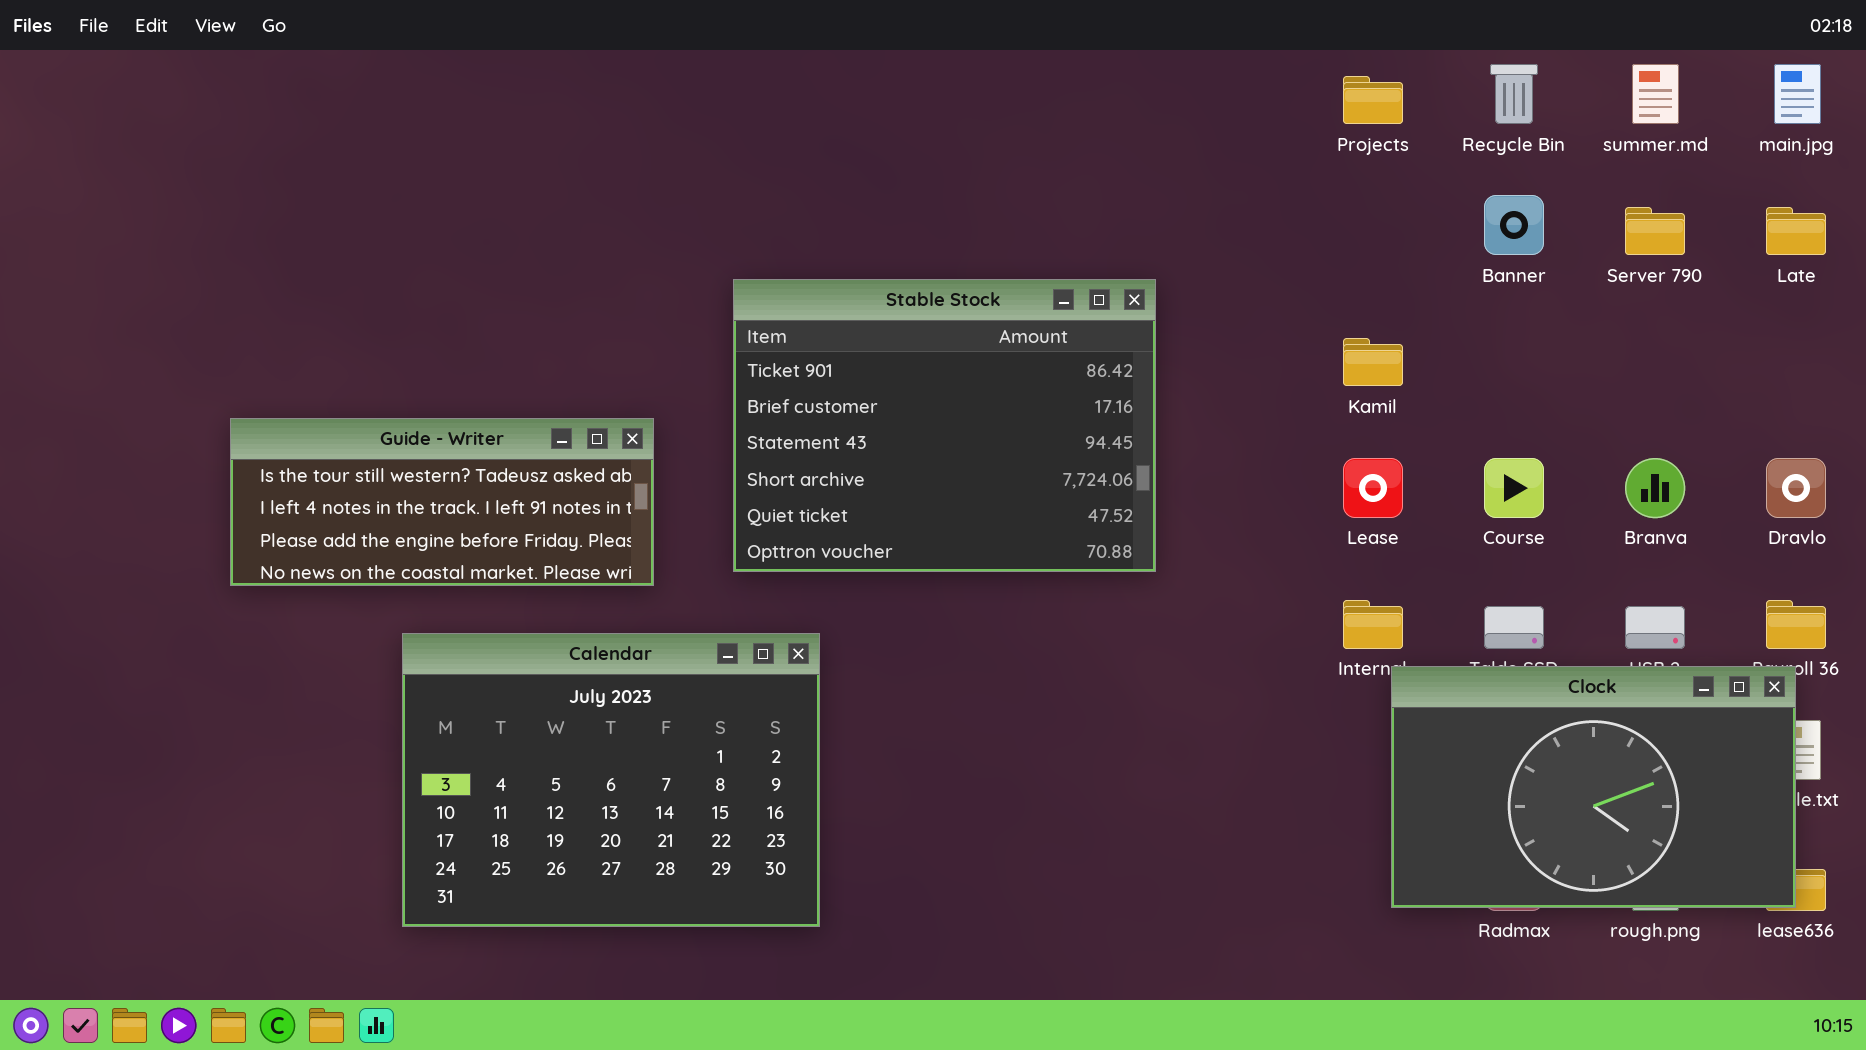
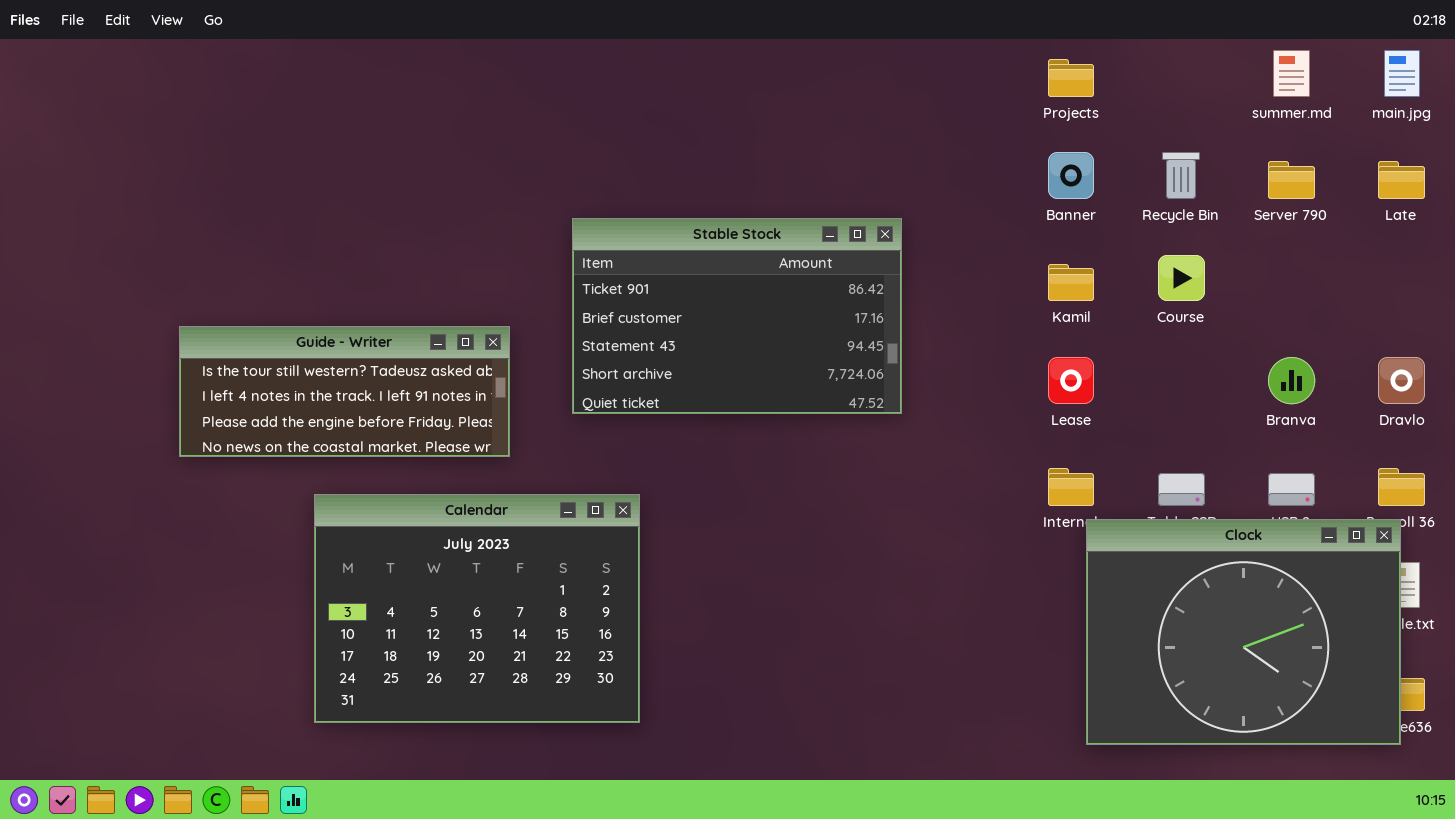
Recycle Bin: [1490,64,1538,124] -> [1162,152,1200,199], moved
Banner: [1484,195,1544,255] -> [1048,152,1094,199], moved
Stable Stock: [733,279,1156,572] -> [572,218,902,414], resized
Course: [1484,458,1544,518] -> [1158,255,1205,301], moved
Clock: [1391,666,1796,908] -> [1086,519,1401,745], resized

